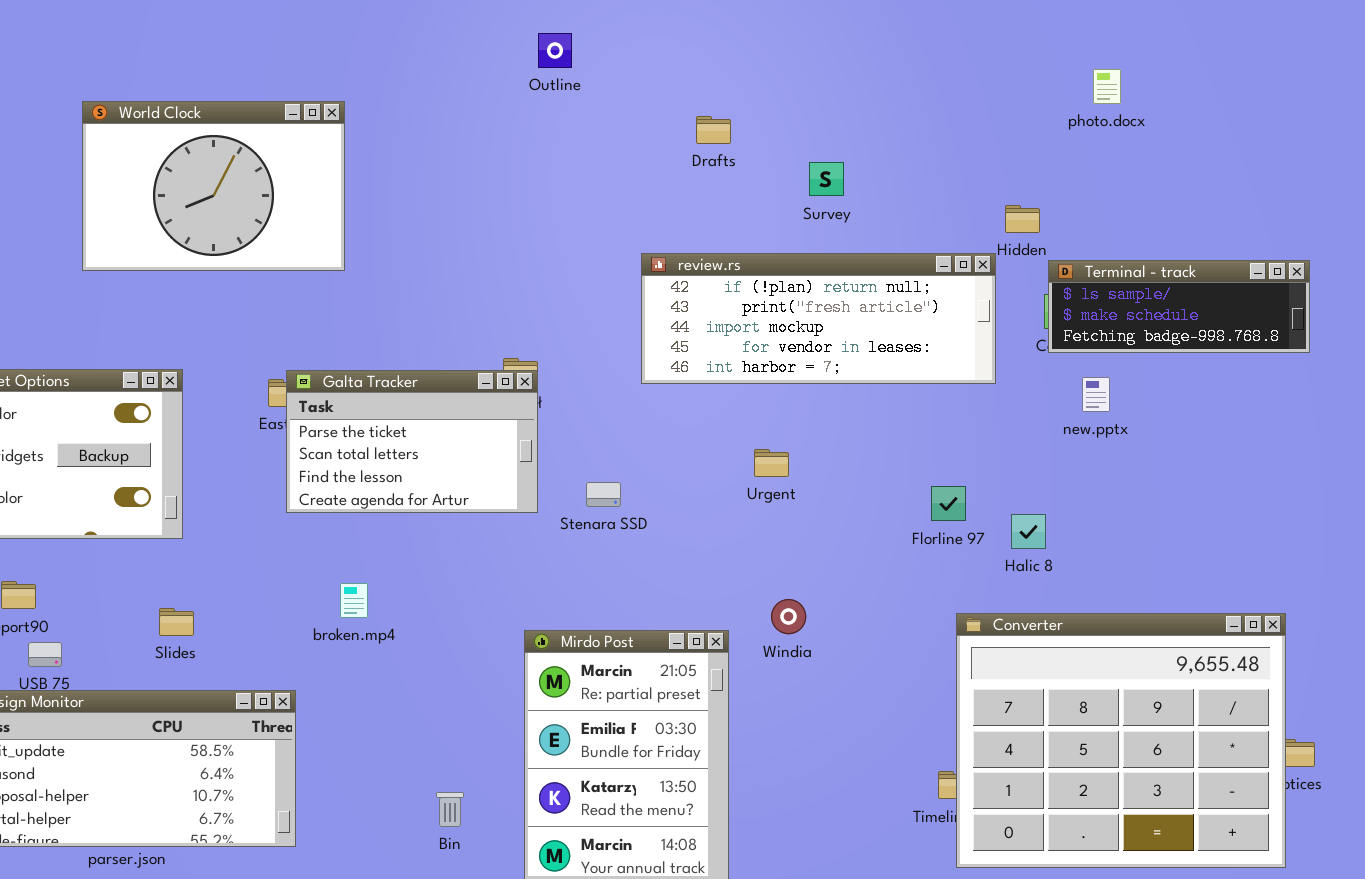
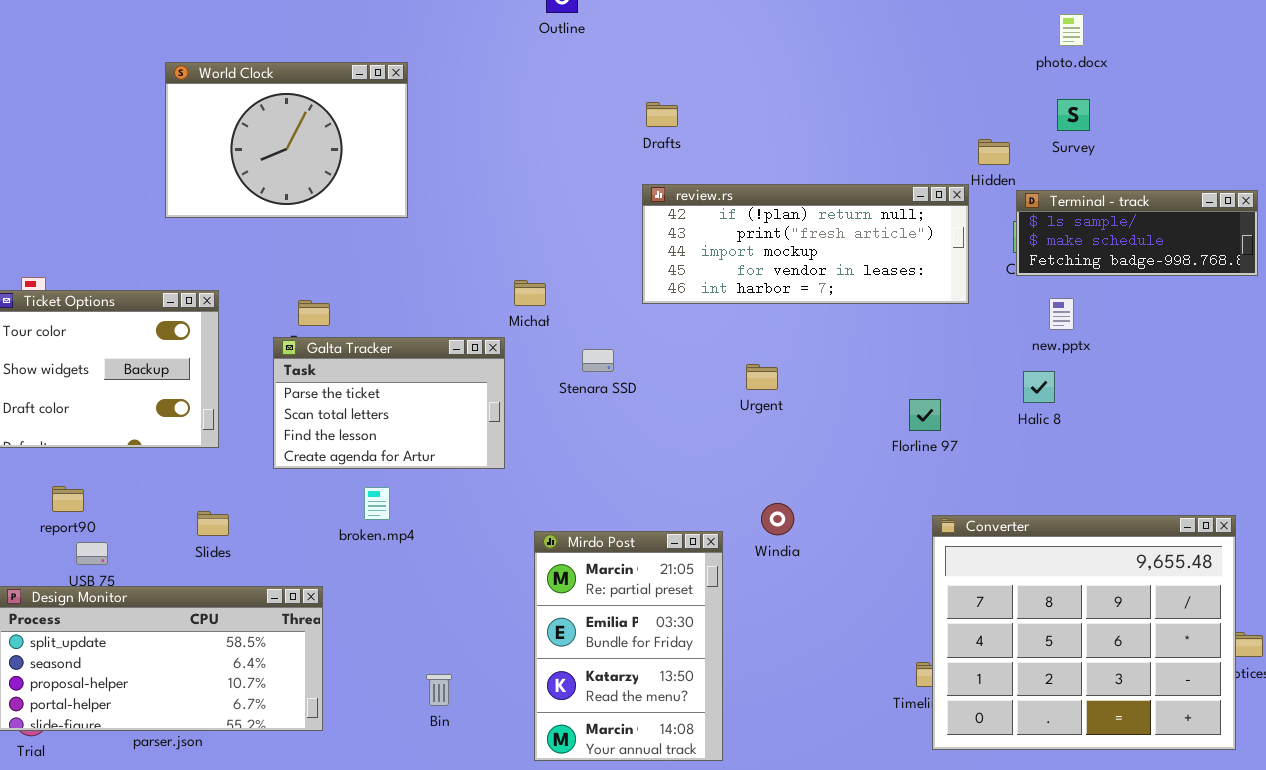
World Clock: [82,101,345,271] -> [165,62,408,218], moved
Drafts: [696,116,731,144] -> [646,102,678,127], moved
Survey: [809,162,844,196] -> [1057,99,1090,131], moved
Galta Tracker: [286,370,538,513] -> [273,337,505,469], moved
Stenara SSD: [586,482,621,507] -> [582,349,614,372], moved
Halic 8: [1011,514,1046,549] -> [1023,371,1055,403], moved
Bin: [436,792,464,827] -> [426,674,452,706], moved

